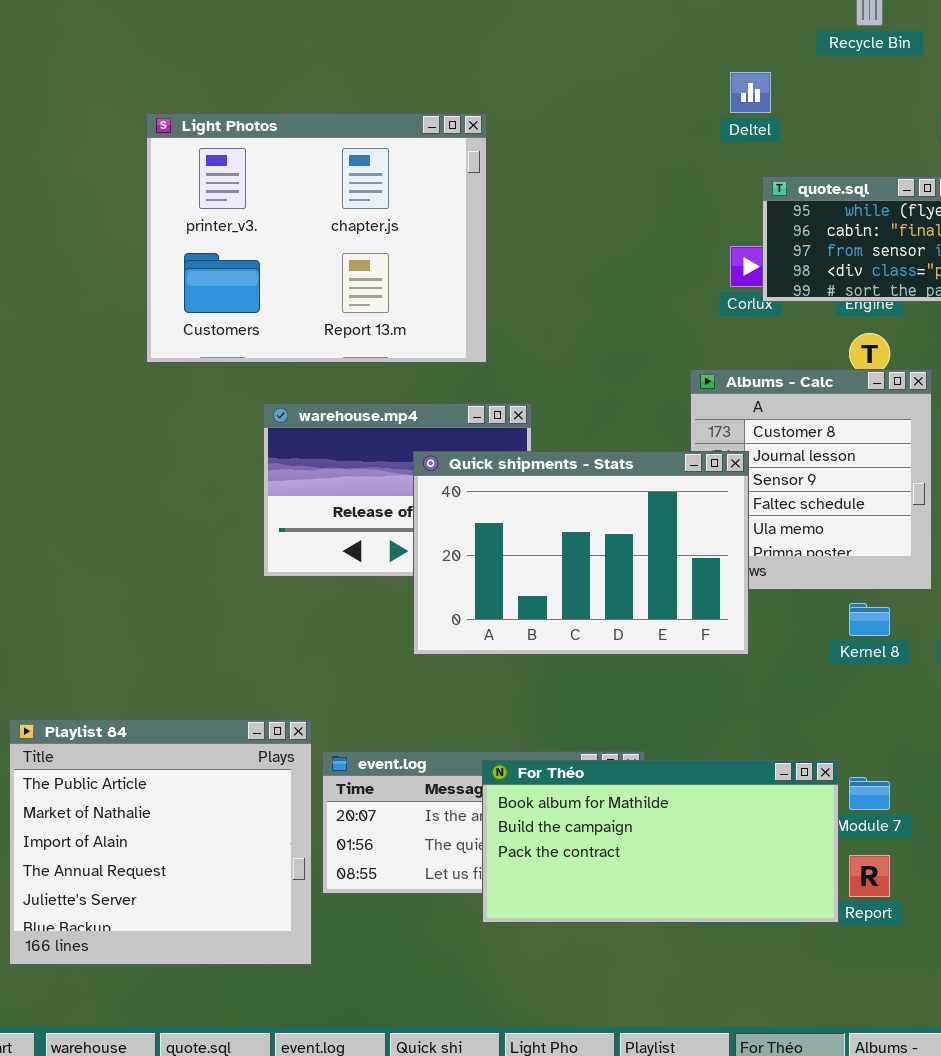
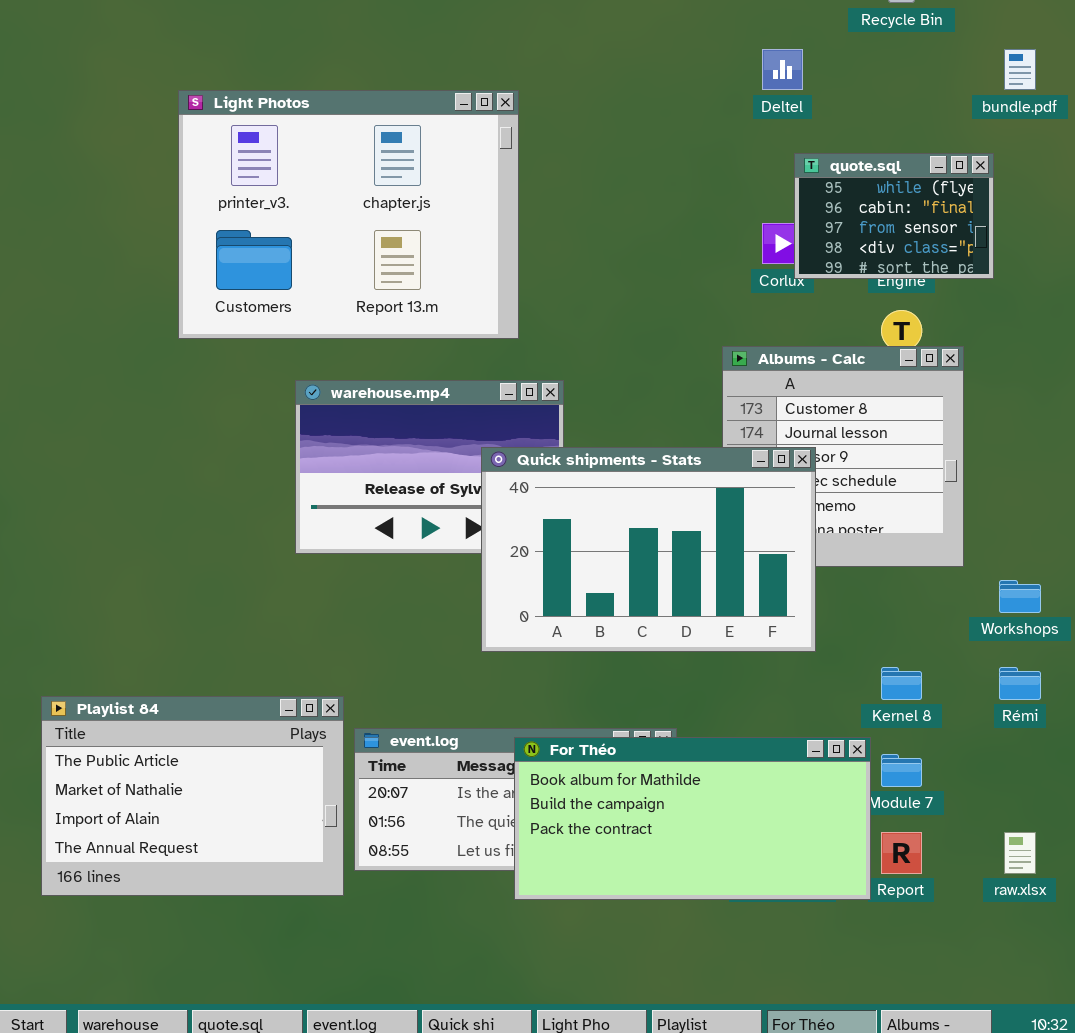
Quick shipments - Stats: [413,451,749,655] -> [481,447,816,652], moved
Kernel 8: [849,603,890,636] -> [881,667,922,700], moved
Playlist 84: [9,719,312,965] -> [41,696,344,896], resized

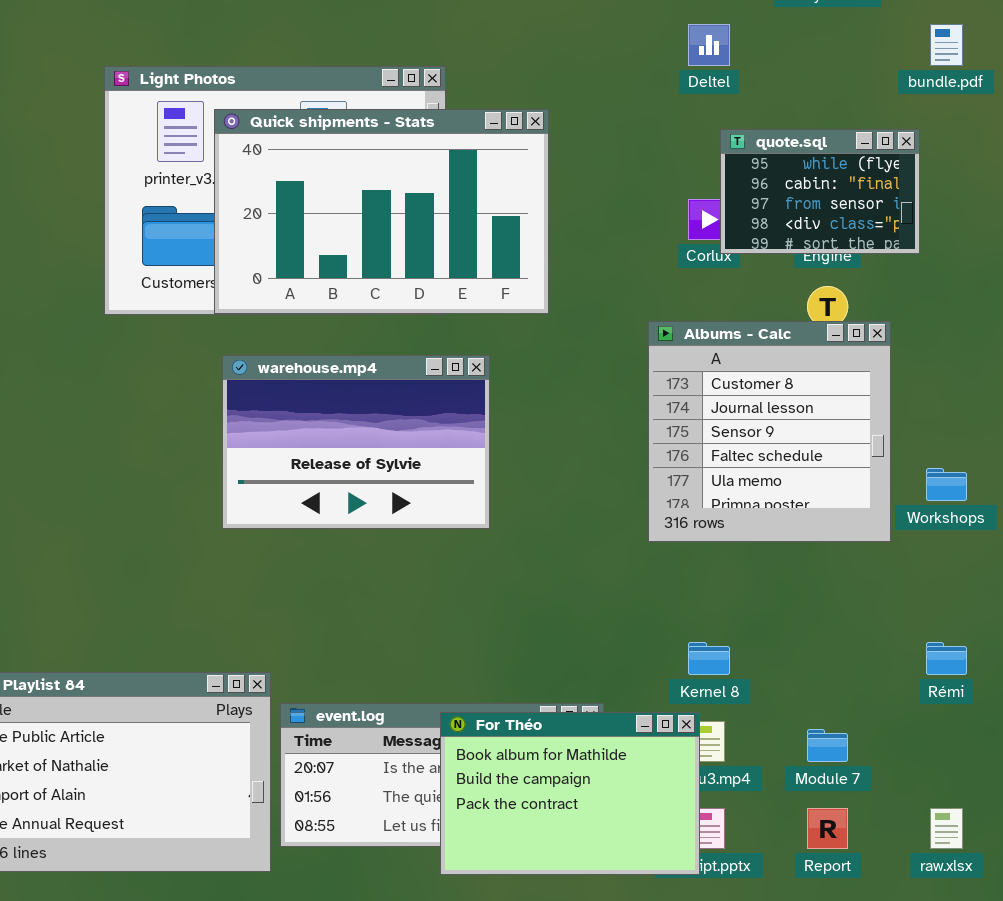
Quick shipments - Stats: [481,447,816,652] -> [214,109,549,314], moved
Workshops: [999,580,1041,613] -> [926,468,967,501], moved
Kernel 8: [881,667,922,700] -> [688,642,730,675], moved
For Théo: [514,737,871,900] -> [440,712,700,875], resized

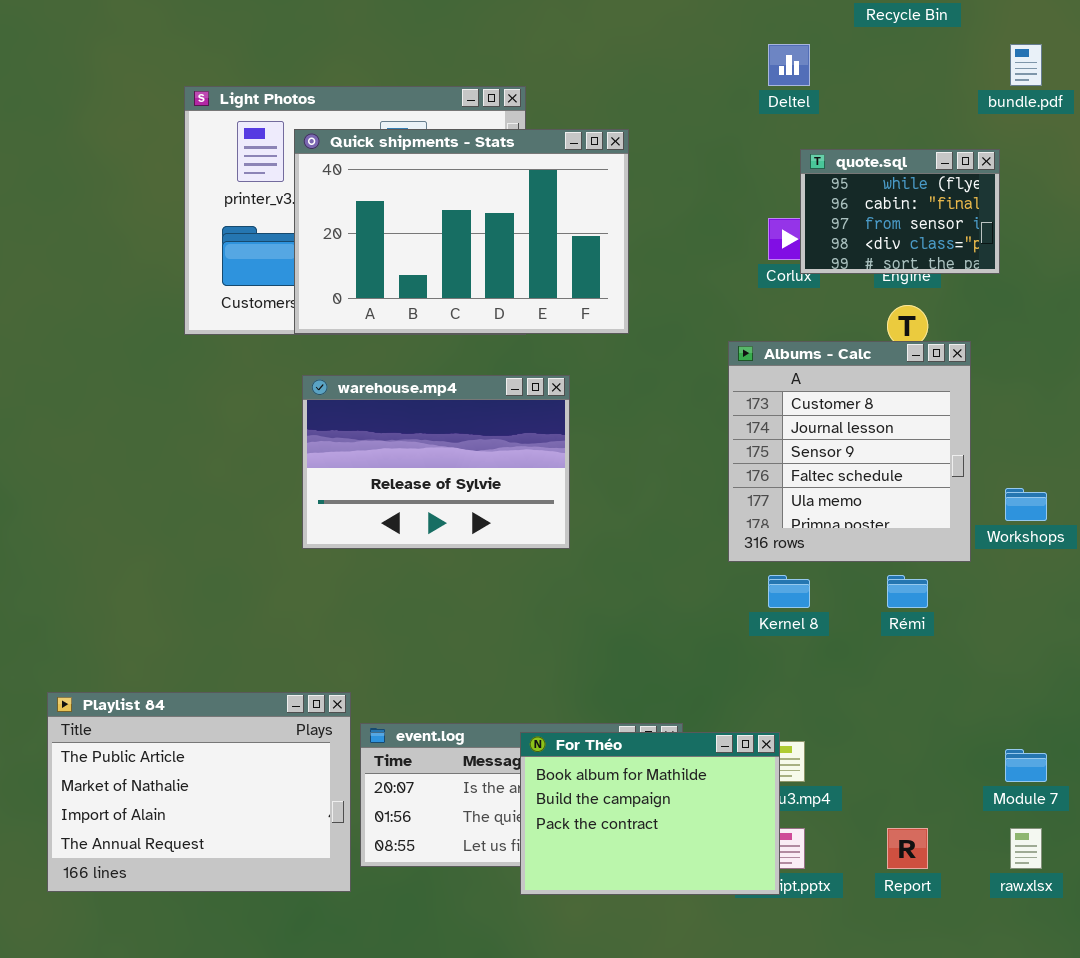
Kernel 8: [688,642,730,675] -> [768,575,810,608], moved
Rémi: [926,642,967,675] -> [887,575,928,608], moved
Module 7: [807,729,848,762] -> [1005,749,1047,782], moved

